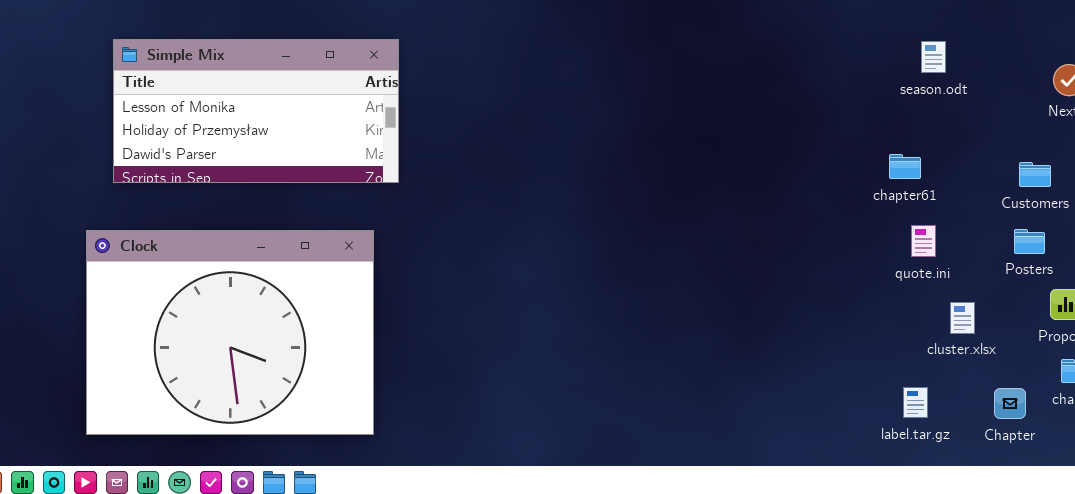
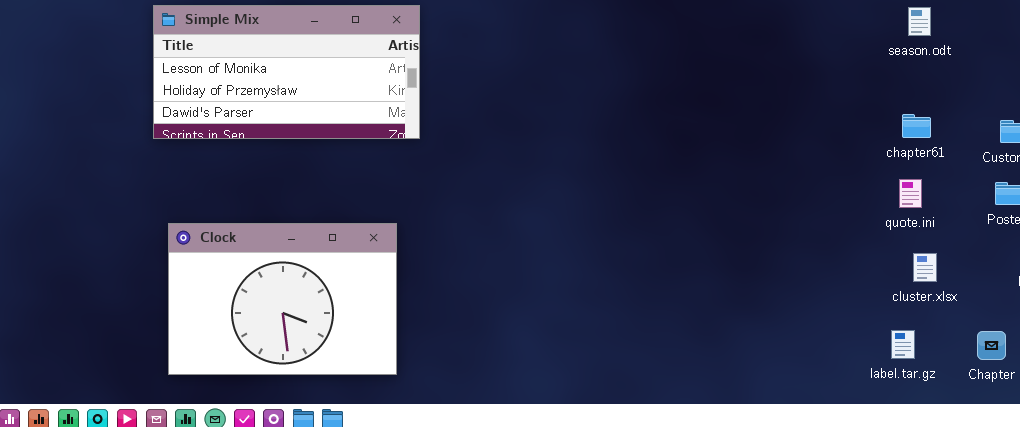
chapter61: [889,154,921,179] -> [902,114,931,138], moved
Clock: [86,230,374,435] -> [168,223,397,375], resized
cluster.xlsx: [950,302,975,334] -> [913,253,937,282], moved

